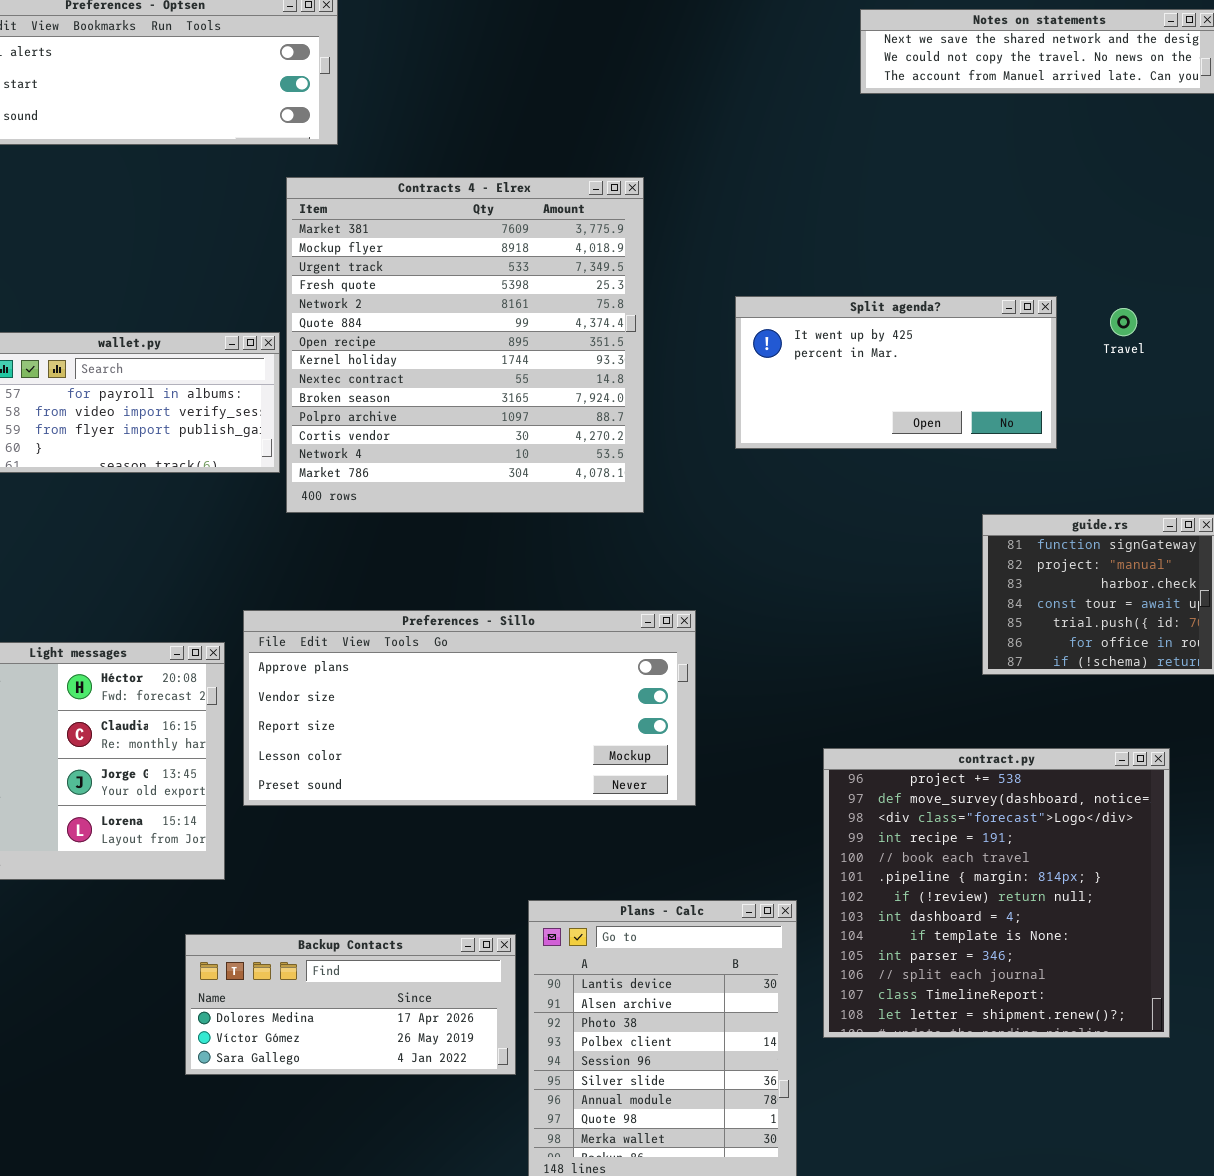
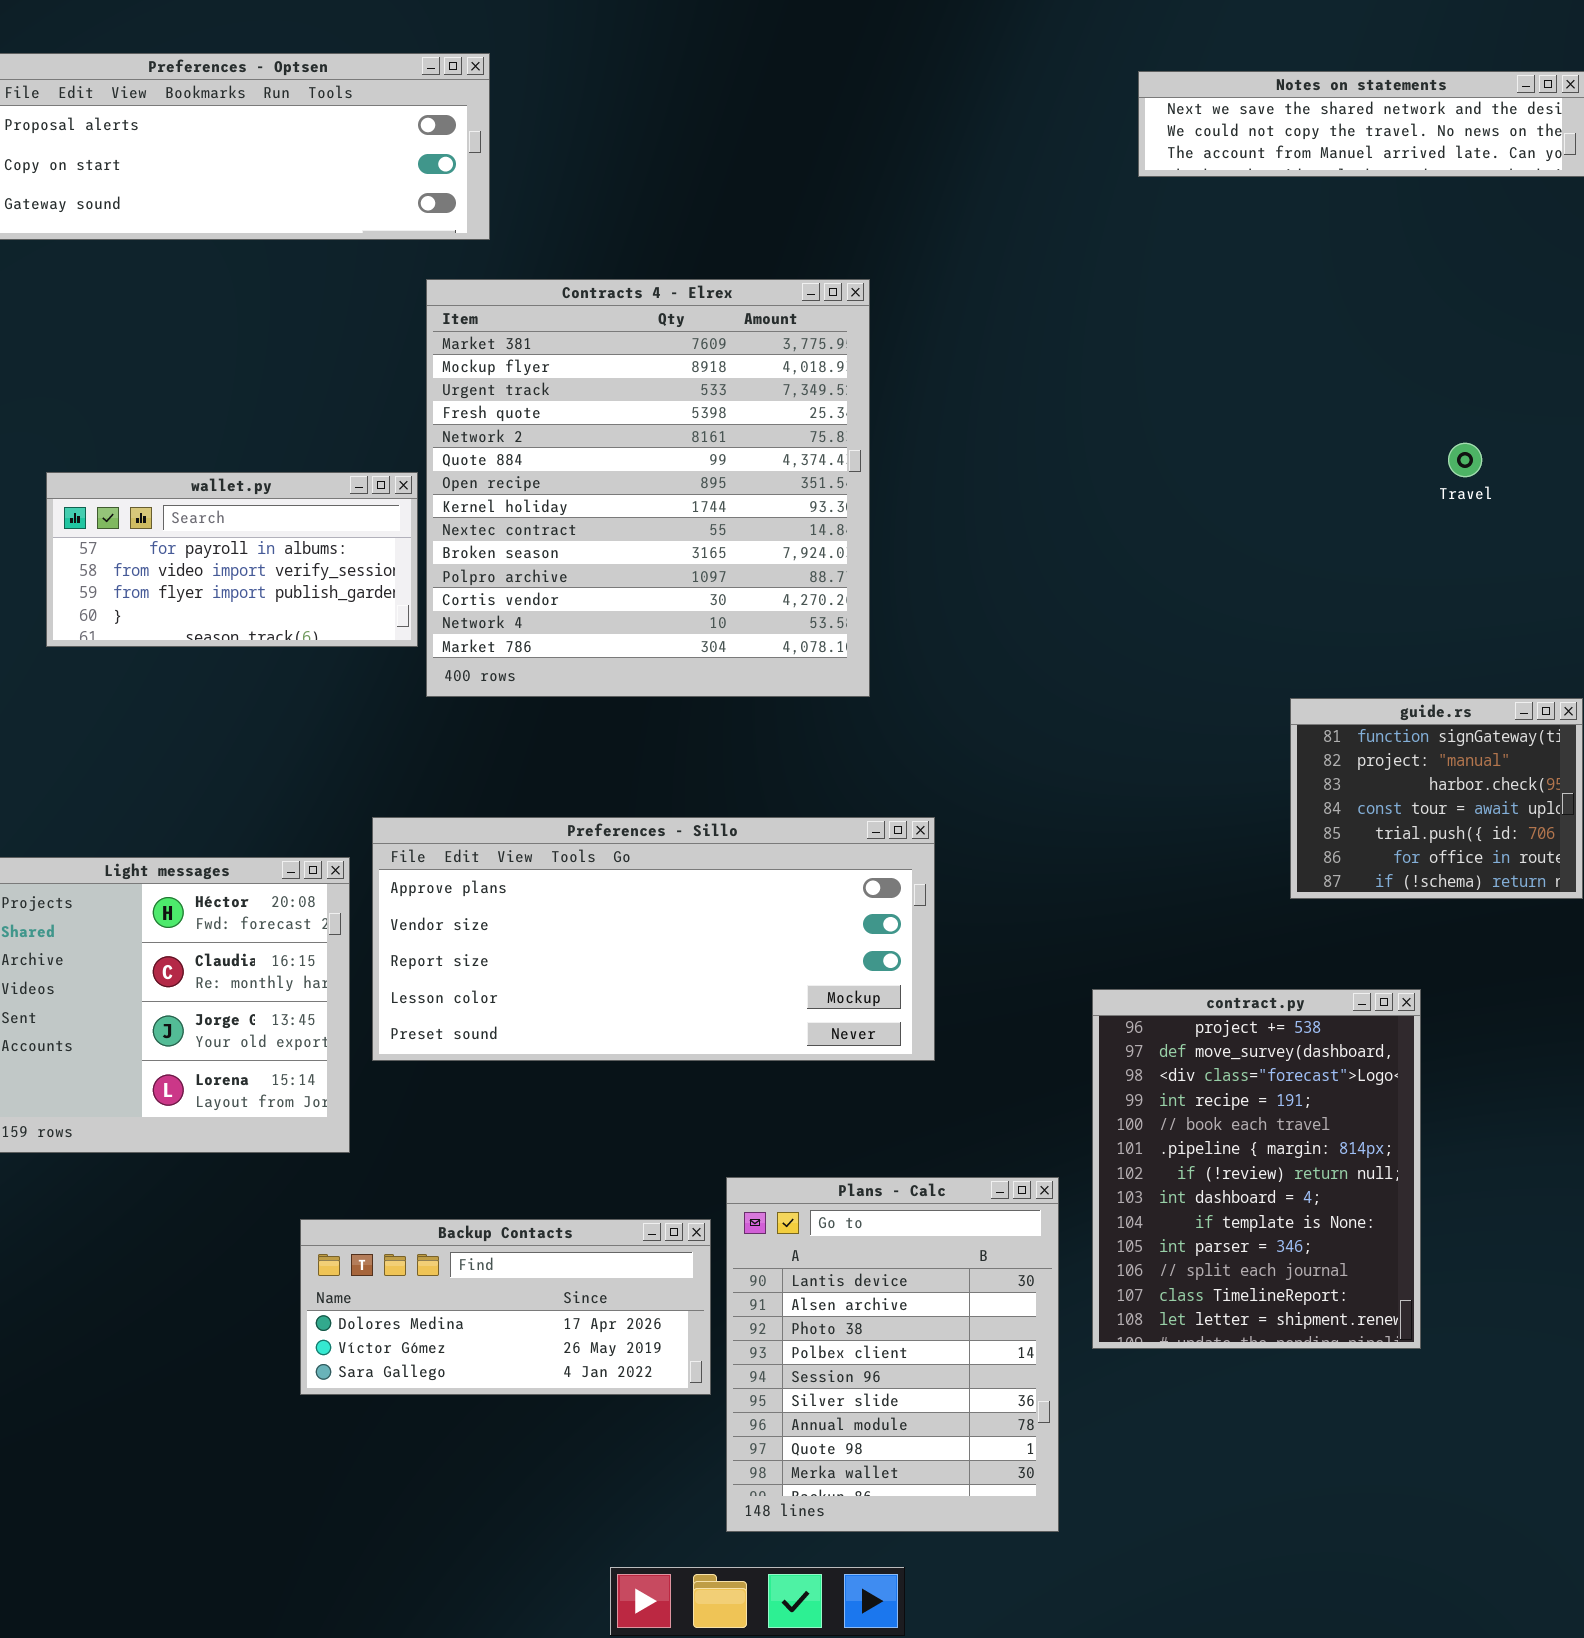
Split agenda?: [735,296,1057,449] -> none, closed
contract.py: [823,748,1170,1038] -> [1092,989,1421,1349], resized

